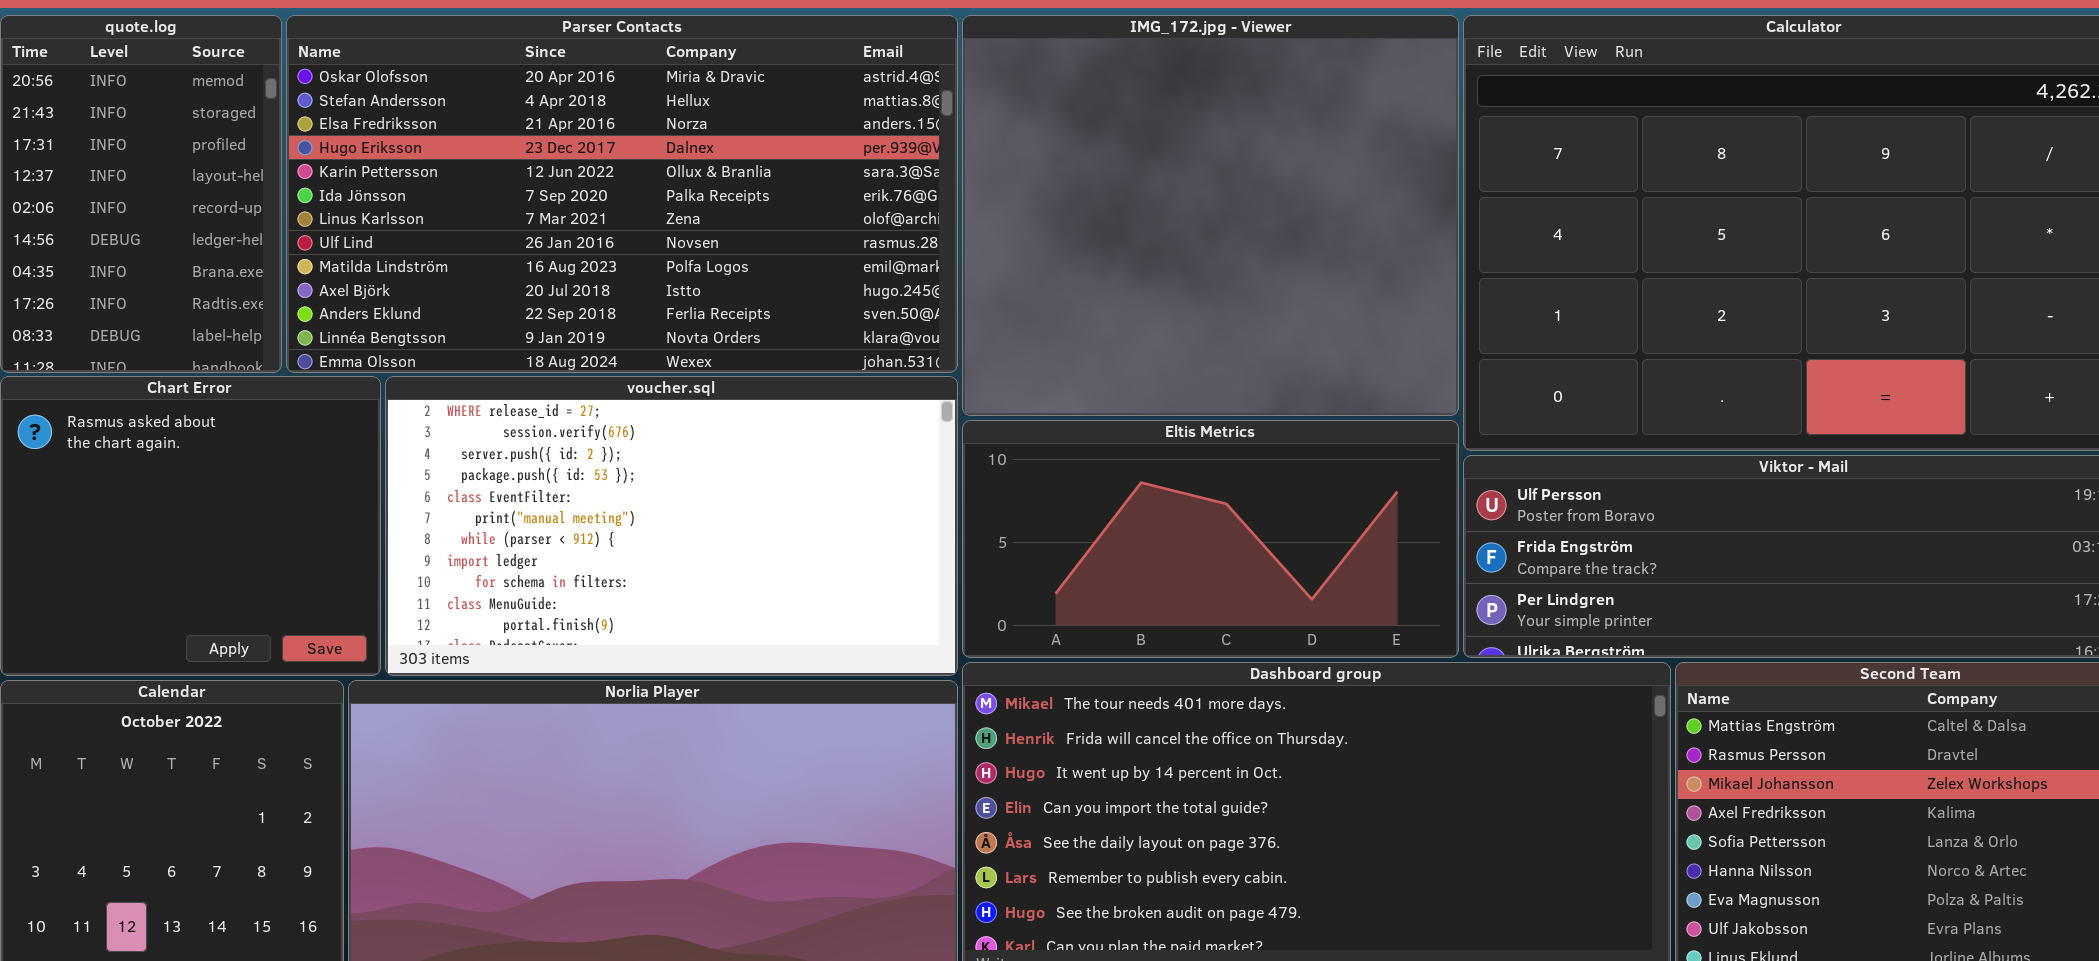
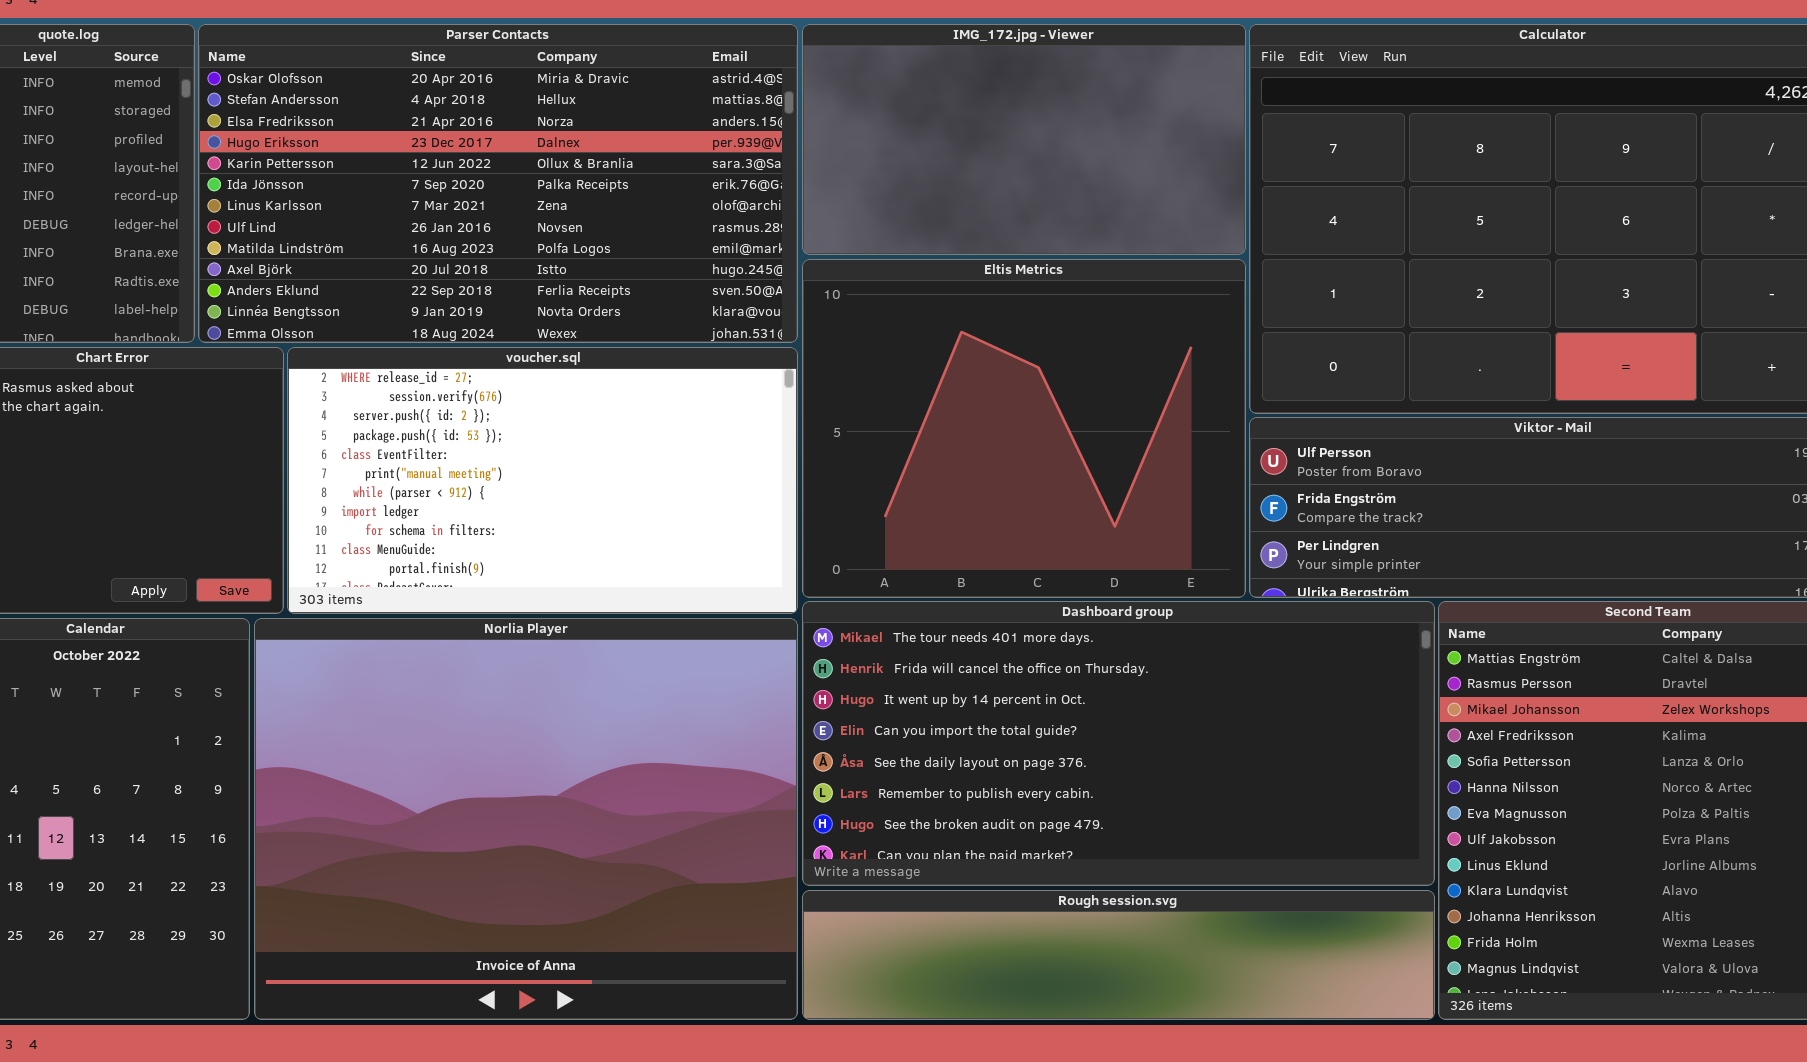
IMG_172.jpg - Viewer: [962,15,1459,416] -> [802,24,1246,255], resized
Eltis Metrics: [962,420,1459,658] -> [802,259,1246,598], resized

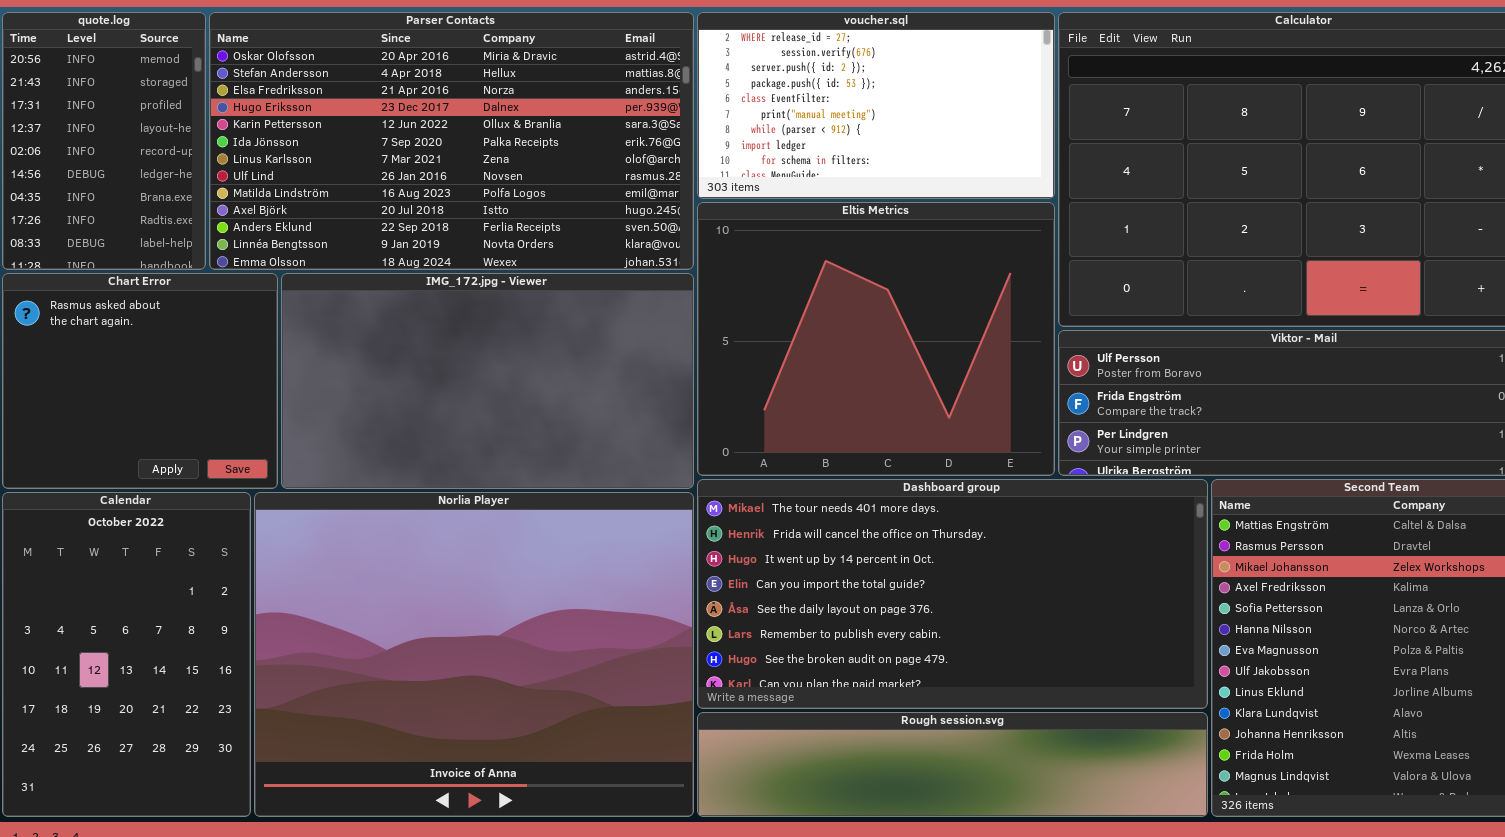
IMG_172.jpg - Viewer: [802,24,1246,255] -> [281,273,694,489], moved, resized
voucher.sql: [287,347,798,614] -> [697,12,1055,199], moved, resized

